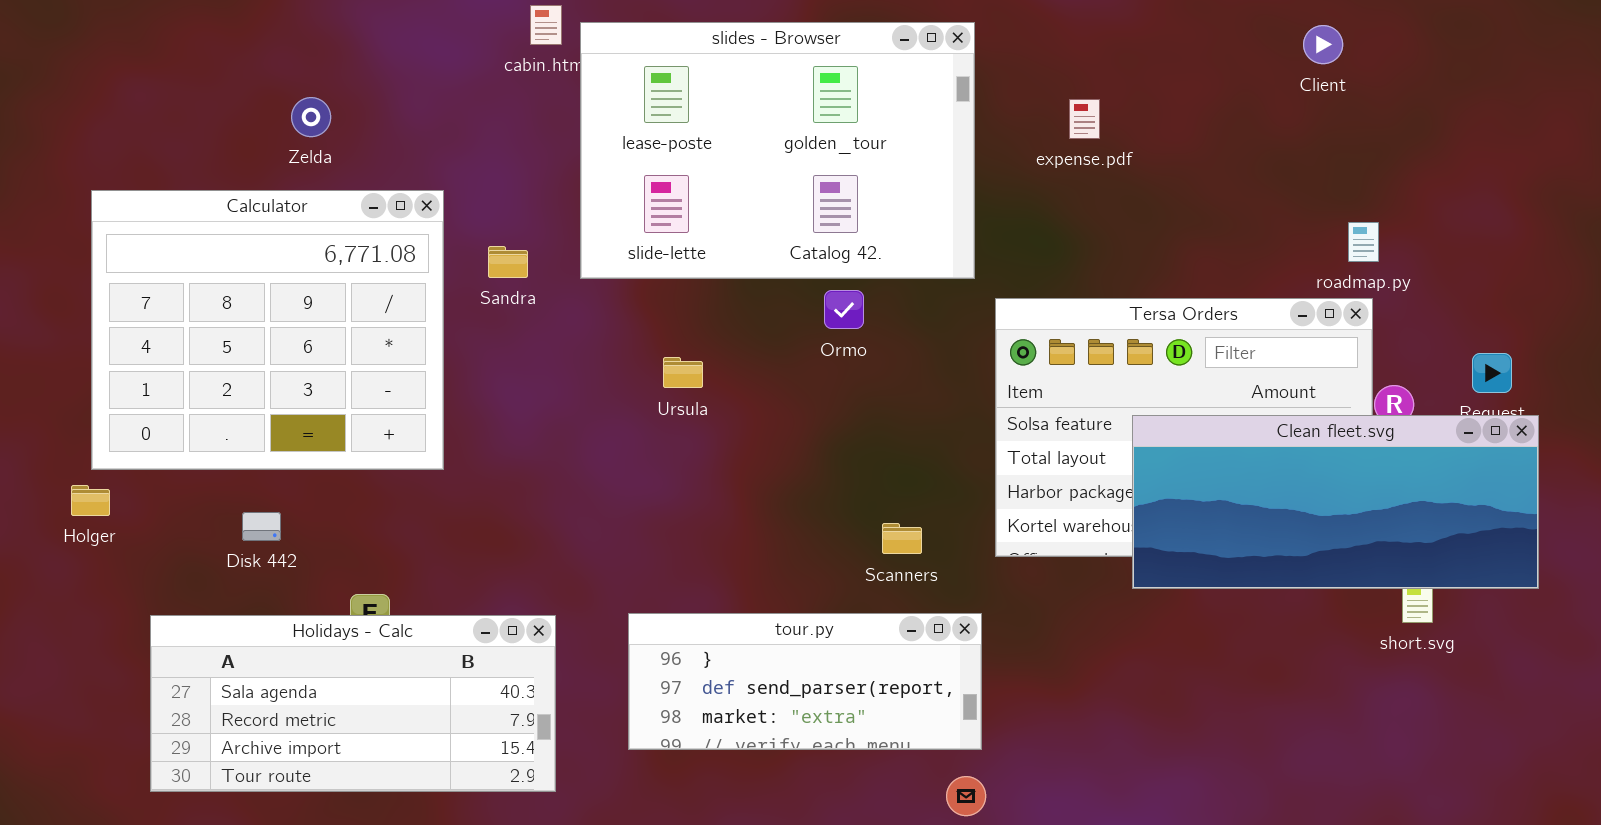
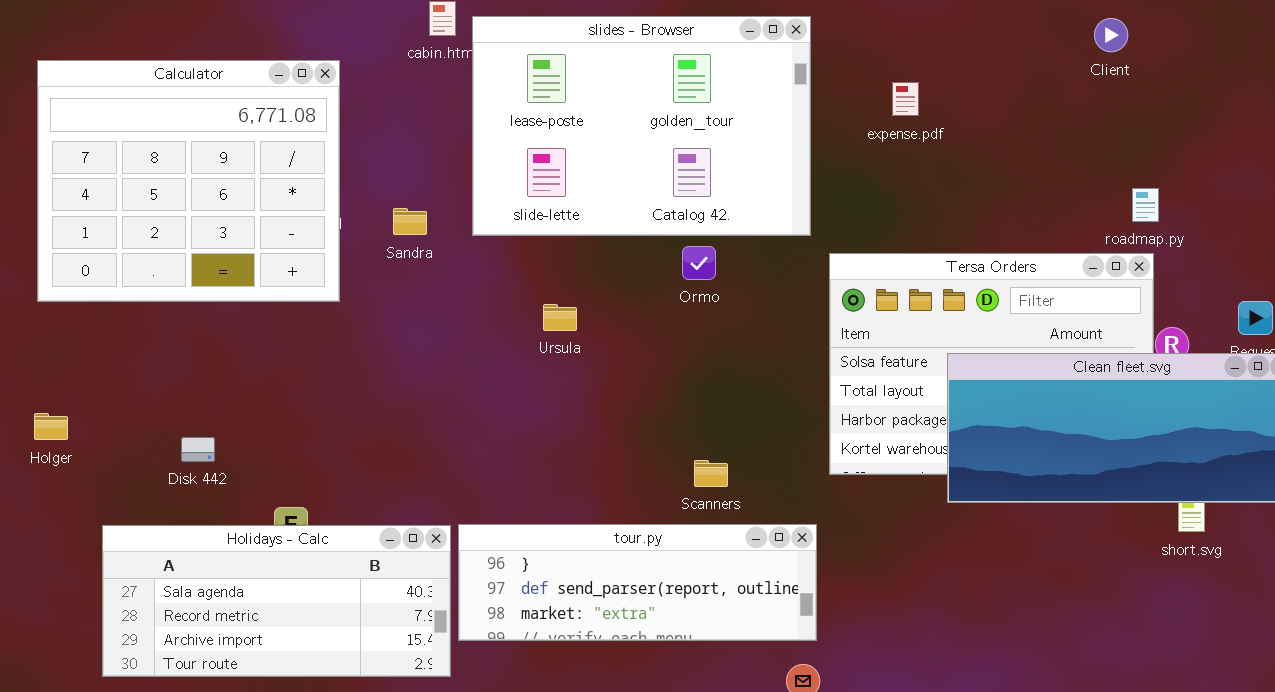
Calculator: [91,190,444,470] -> [37,60,340,302], moved
Scanners: [882,523,922,554] -> [694,460,728,487], moved
tour.py: [628,613,982,750] -> [458,524,817,641], resized

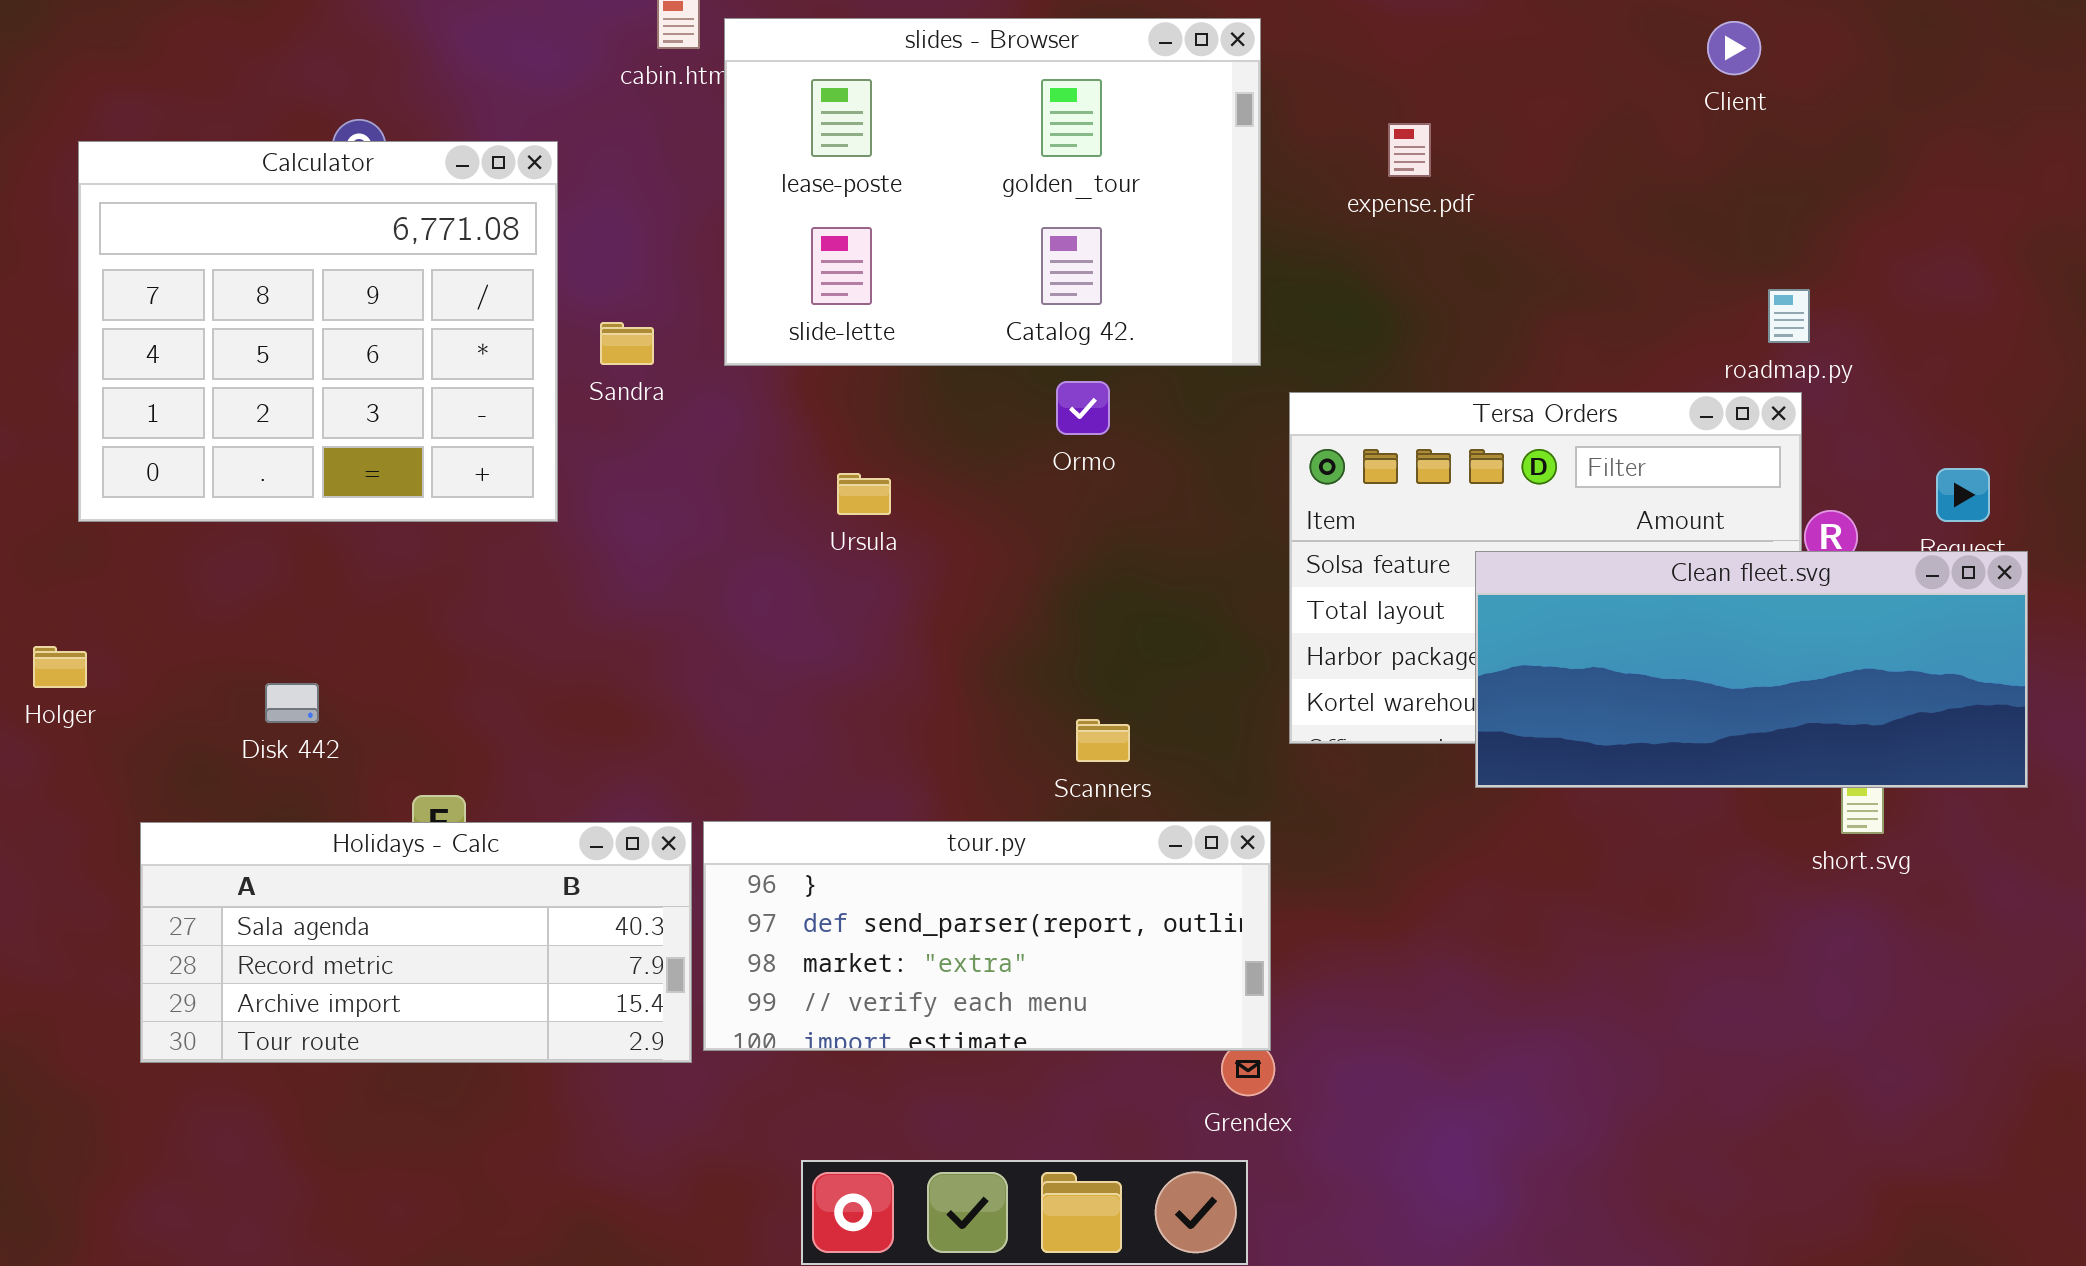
Calculator: [37,60,340,302] -> [78,141,558,522], moved
tour.py: [458,524,817,641] -> [703,821,1271,1051], resized

